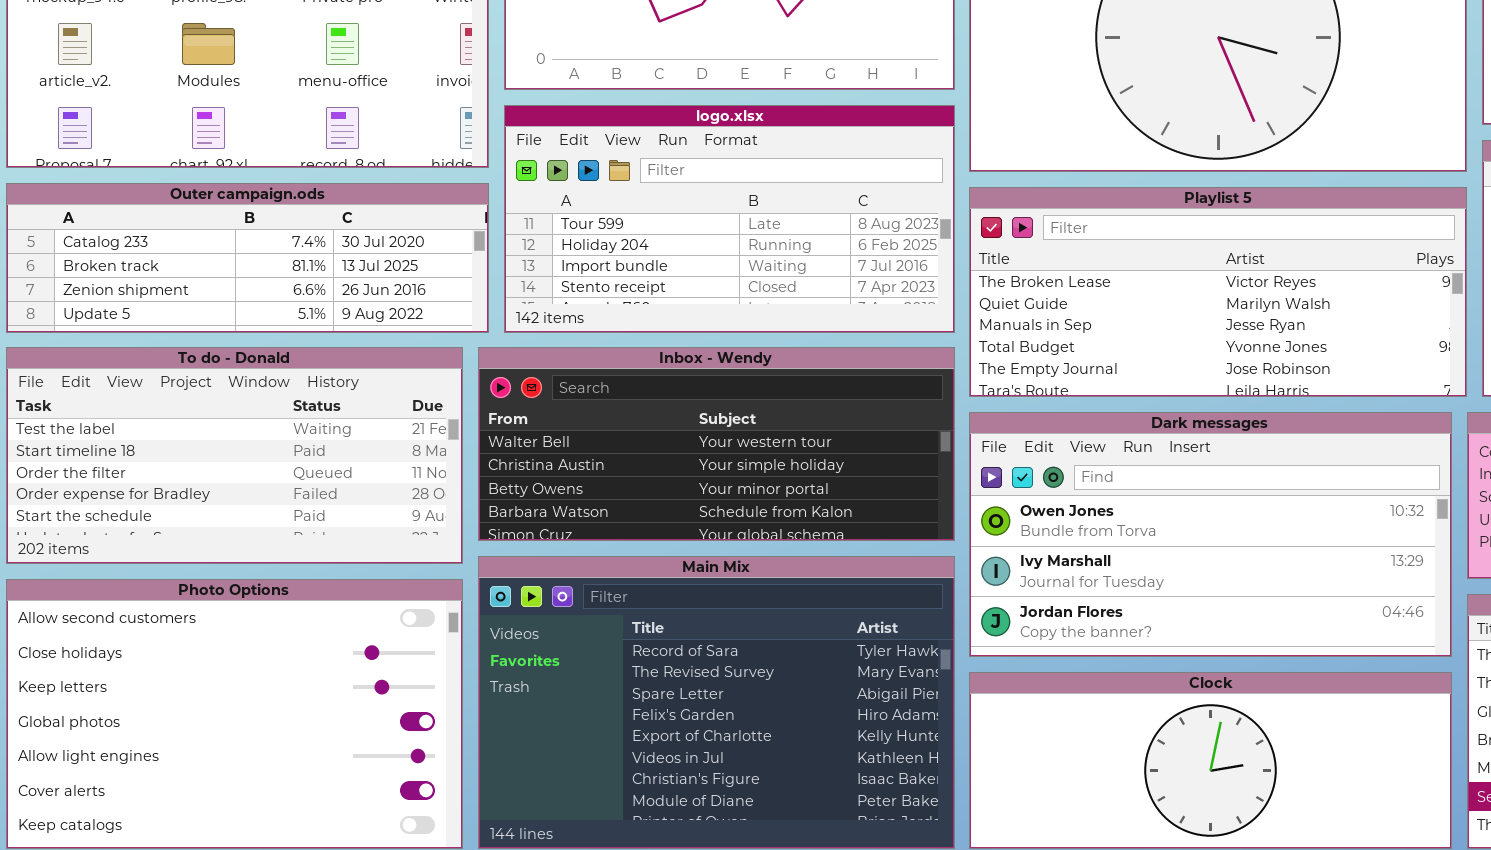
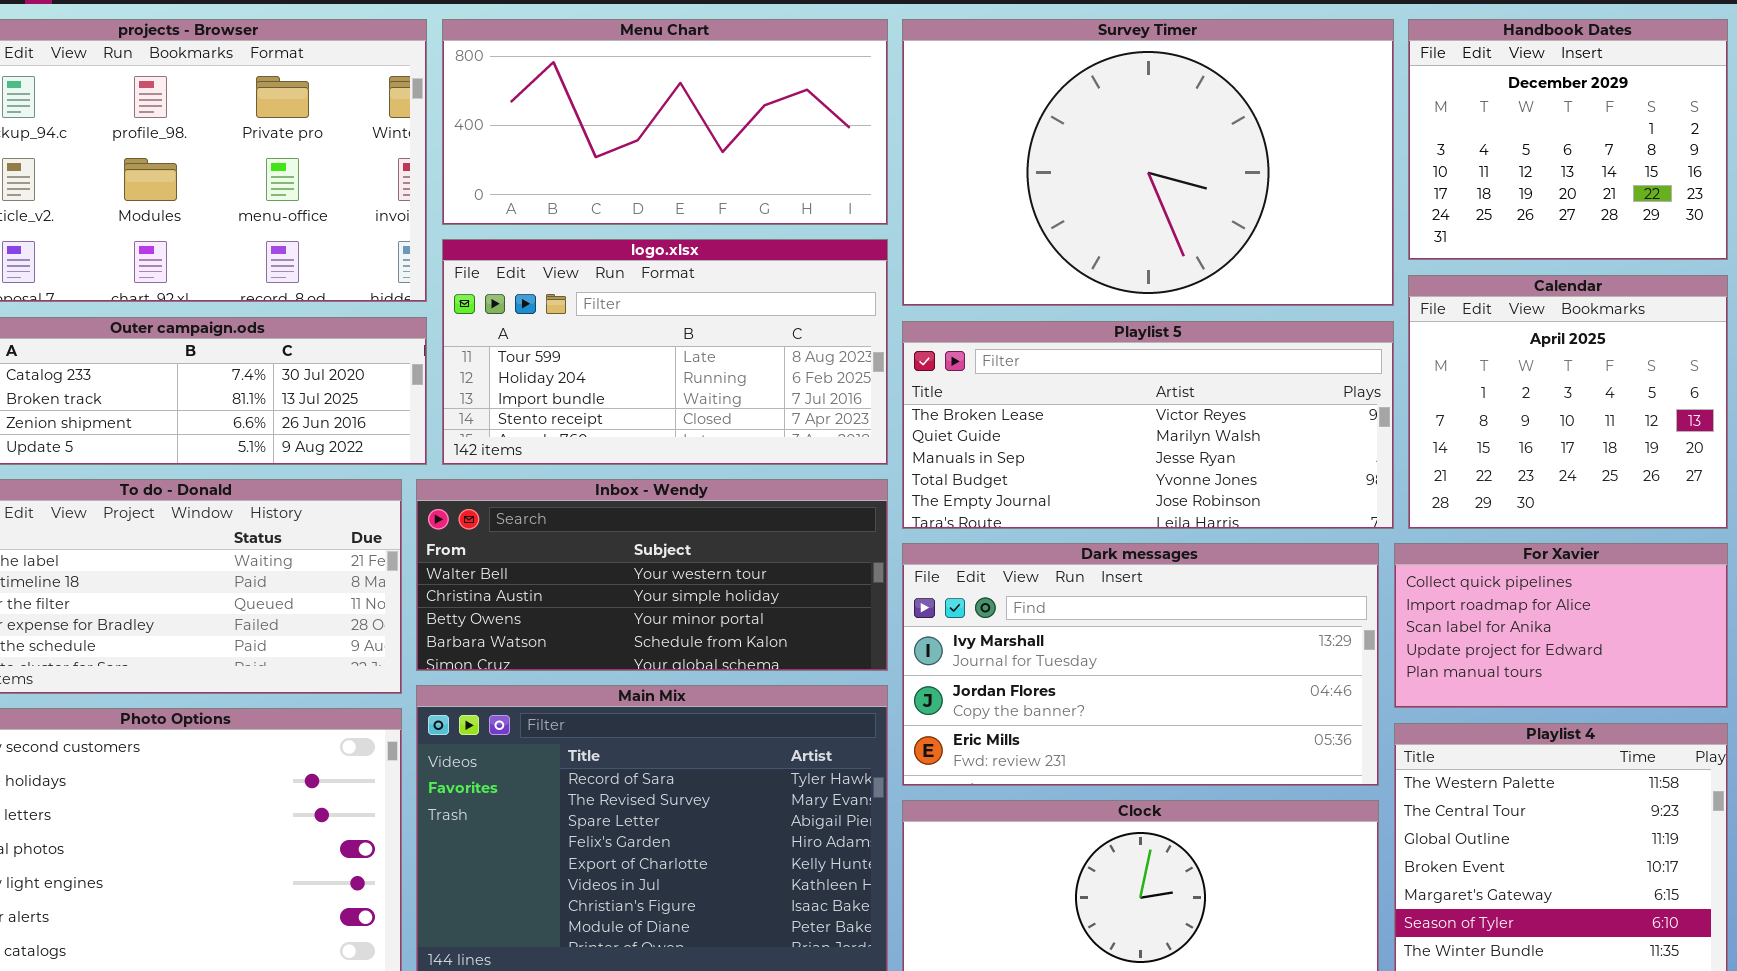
Dark messages: [969,412,1452,657] -> [902,543,1379,786], scrolled down 1 row

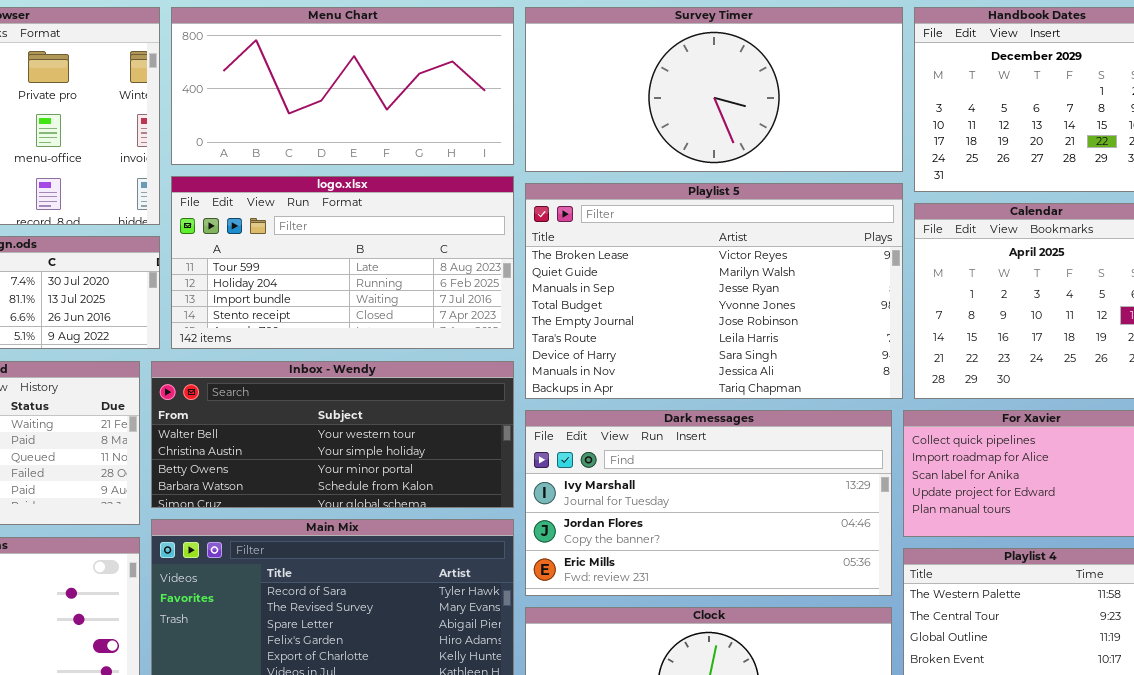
Survey Timer: [902,19,1394,306] -> [525,7,903,172], resized
Playlist 5: [902,321,1394,529] -> [525,183,903,399], resized

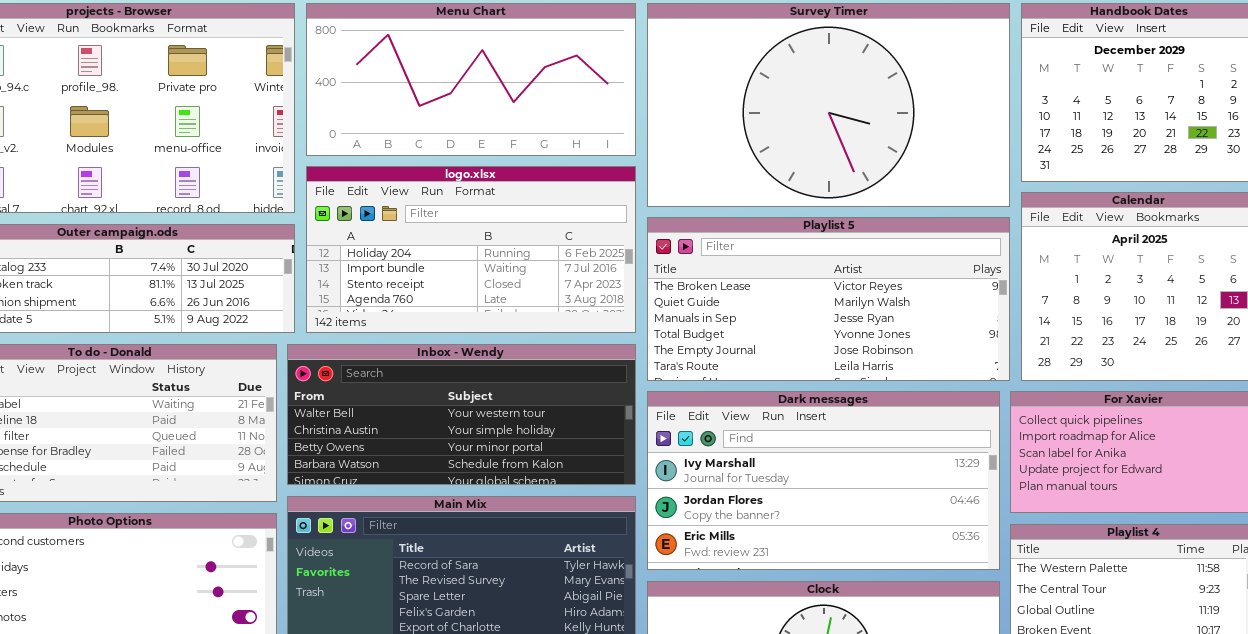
Survey Timer: [525,7,903,172] -> [647,3,1010,207], resized
logo.xlsx: [171,176,514,349] -> [306,166,636,333], scrolled down 1 row
Playlist 5: [525,183,903,399] -> [647,217,1010,381], resized

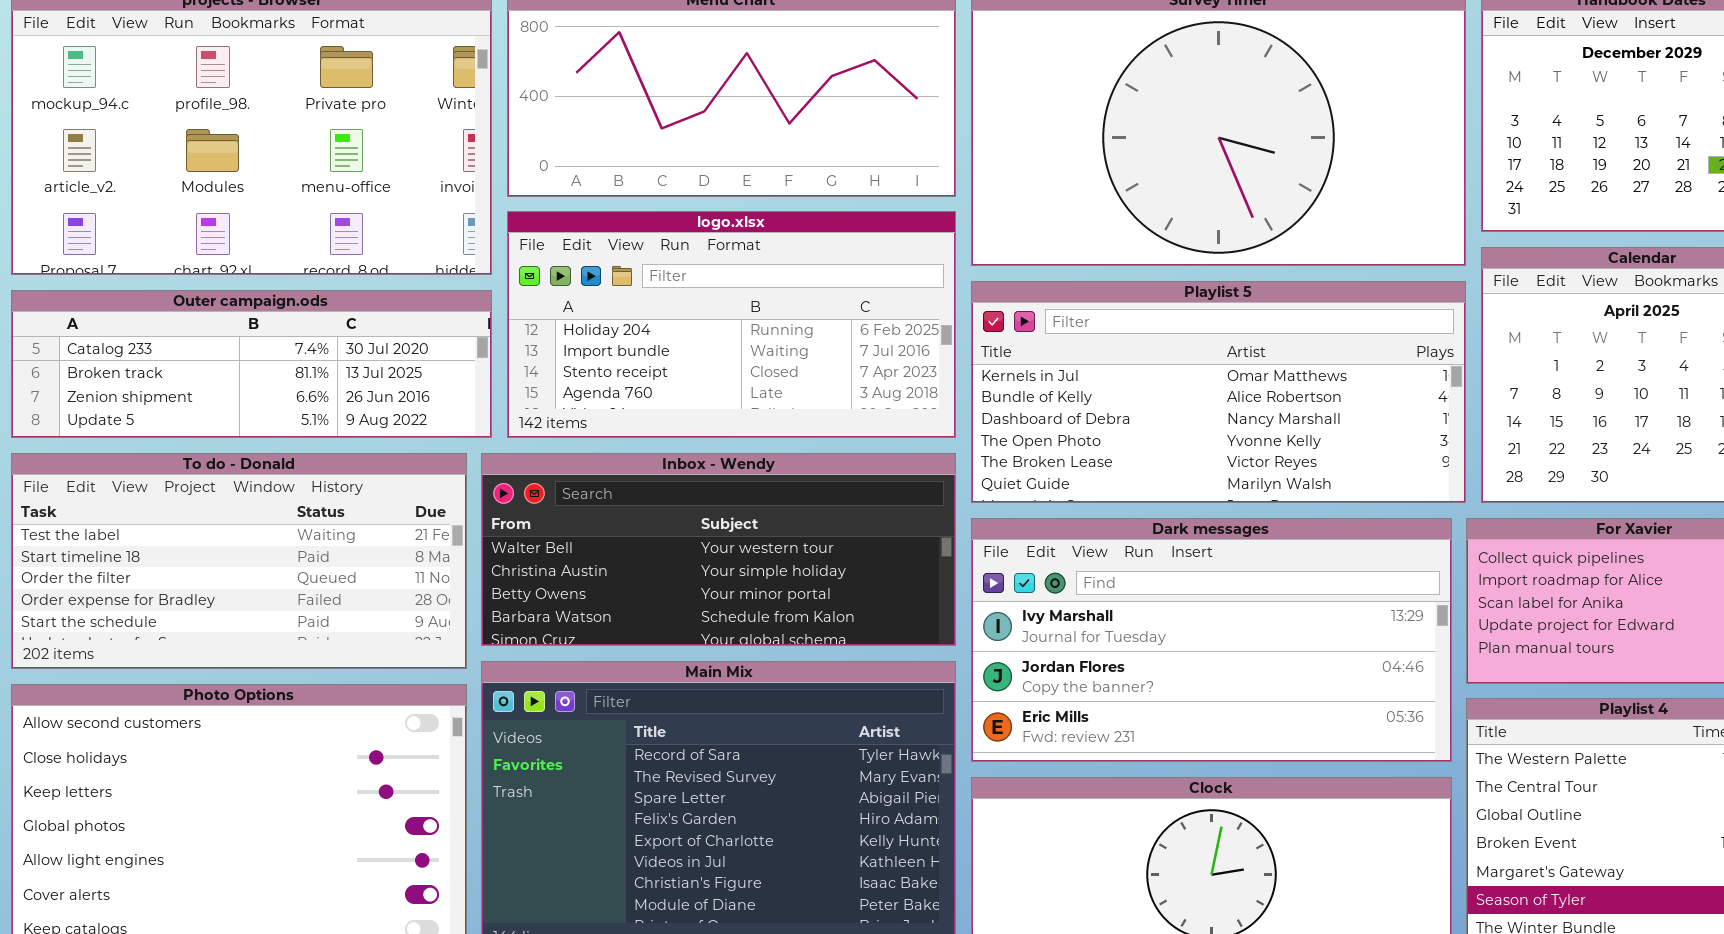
Playlist 5: [647,217,1010,381] -> [971,281,1466,503], scrolled up 4 rows

